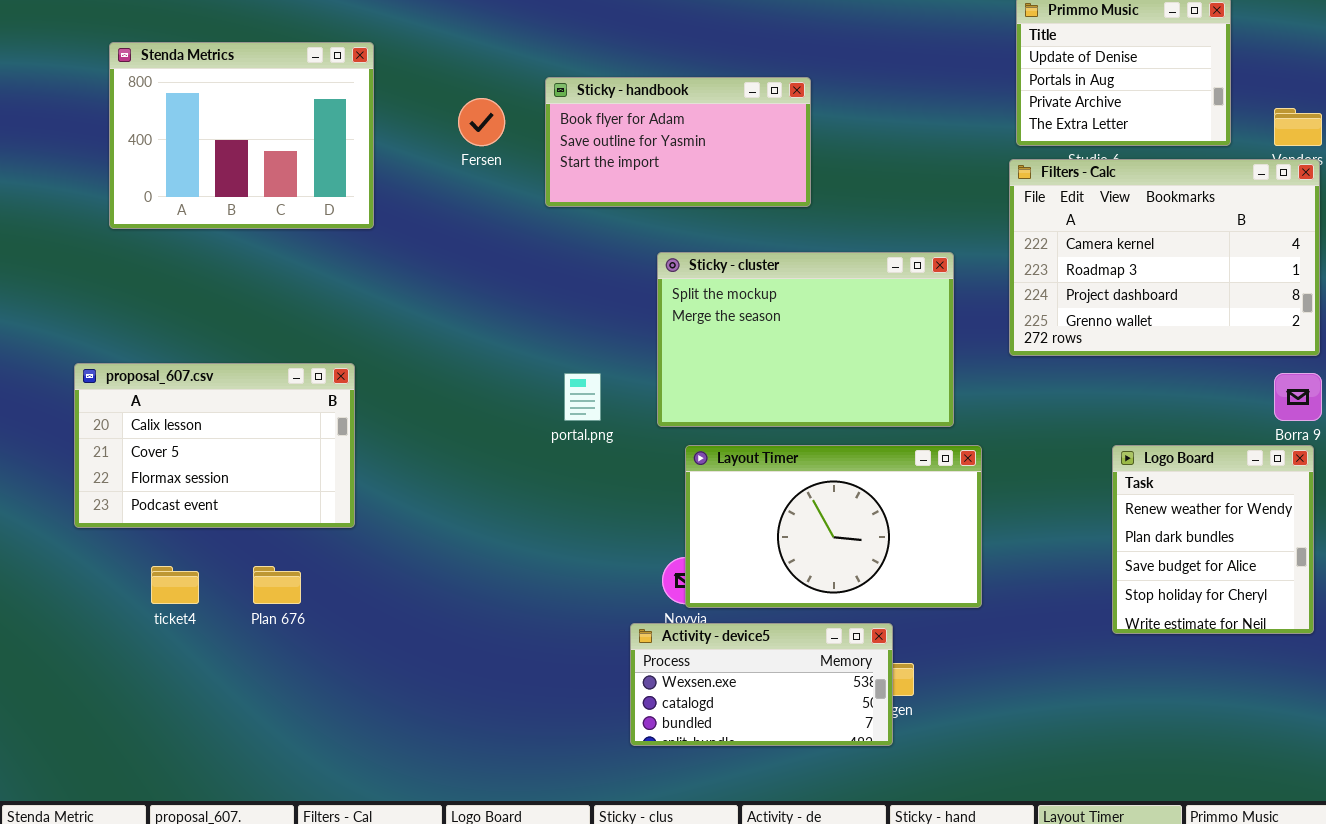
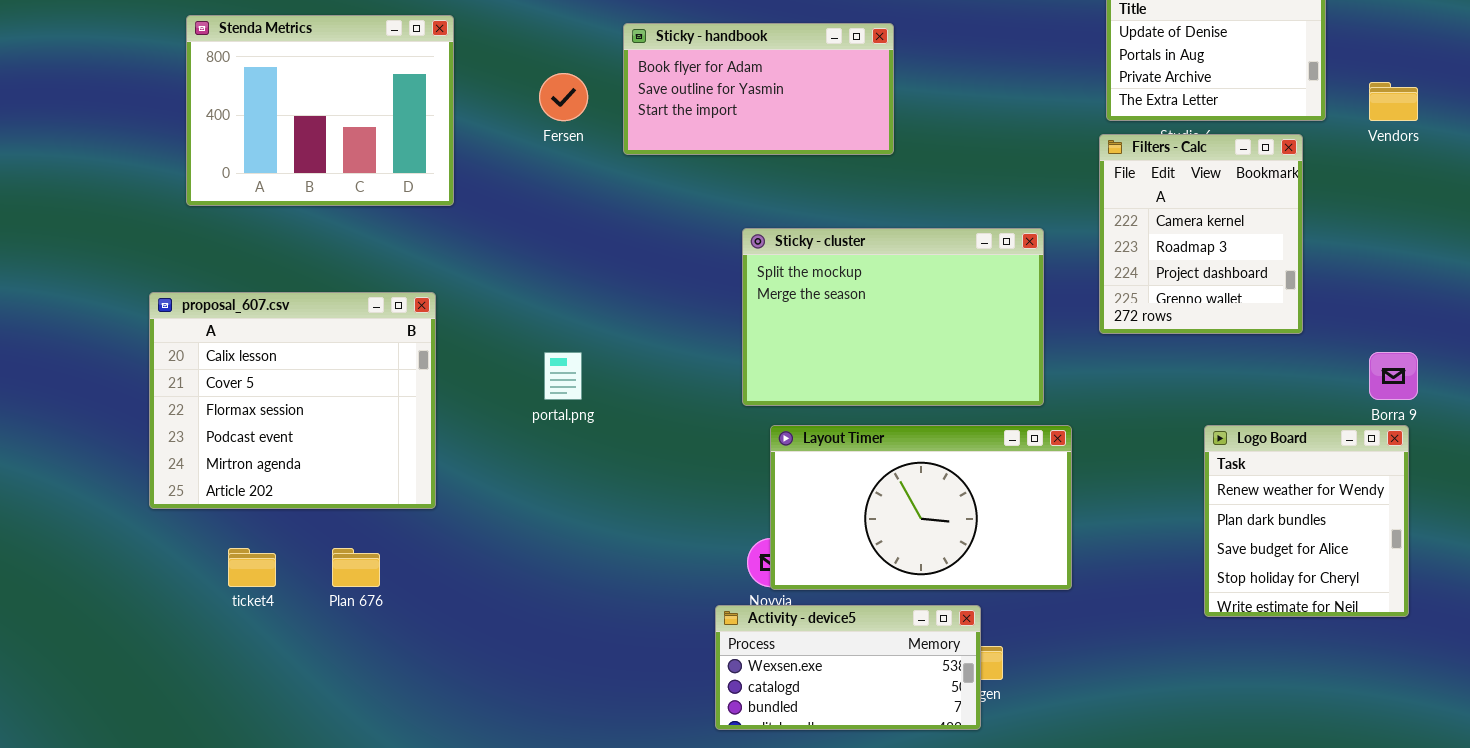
Sticky - handbook: [545,77,811,207] -> [623,23,894,155], moved
Filters - Calc: [1009,159,1320,356] -> [1099,134,1303,334], resized
proposal_607.csv: [74,363,355,528] -> [149,292,436,509], resized
portal.png: [564,373,601,421] -> [544,352,582,400], moved

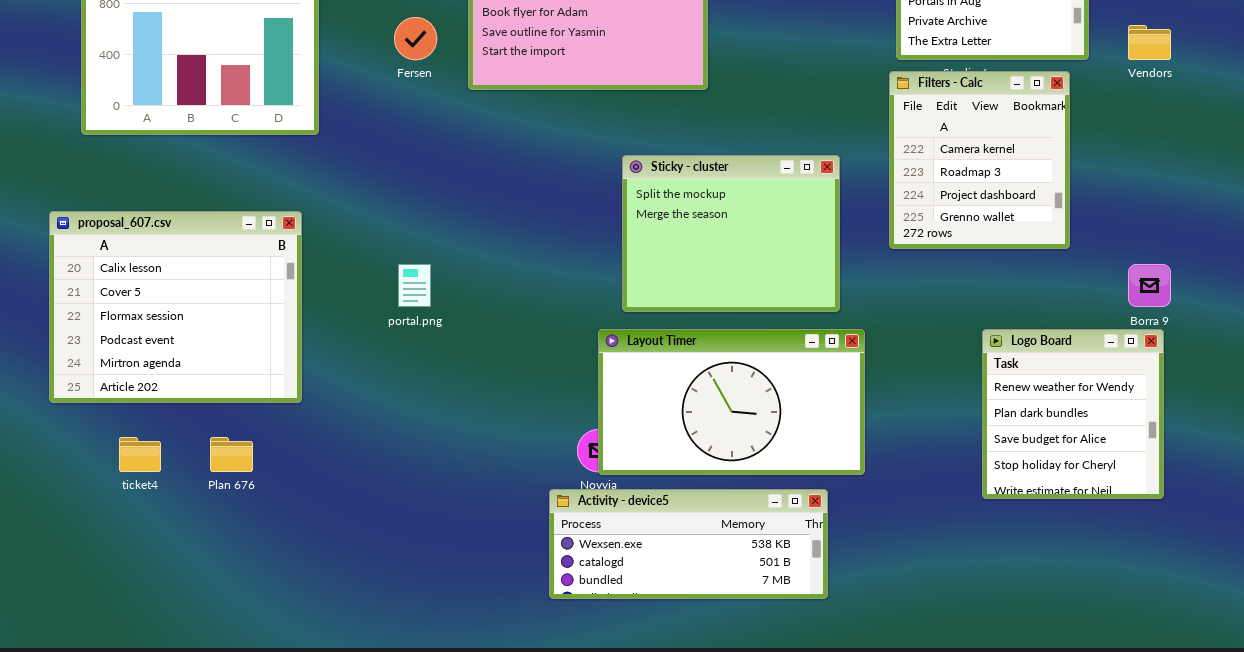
Sticky - cluster: [742,228,1044,406] -> [622,155,840,312], resized
Activity - device5: [715,605,981,730] -> [549,489,828,599], resized

